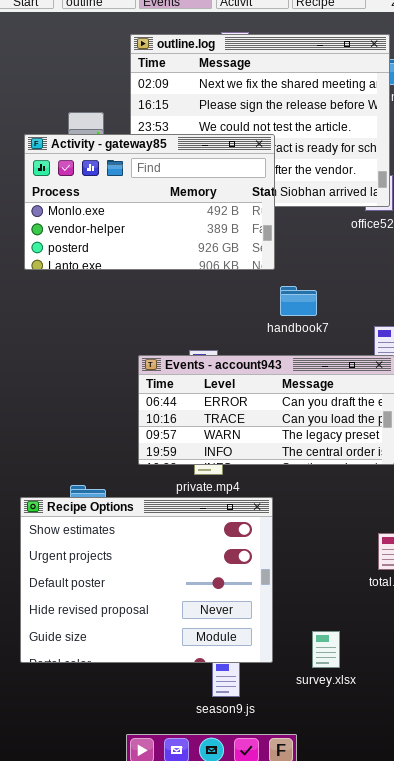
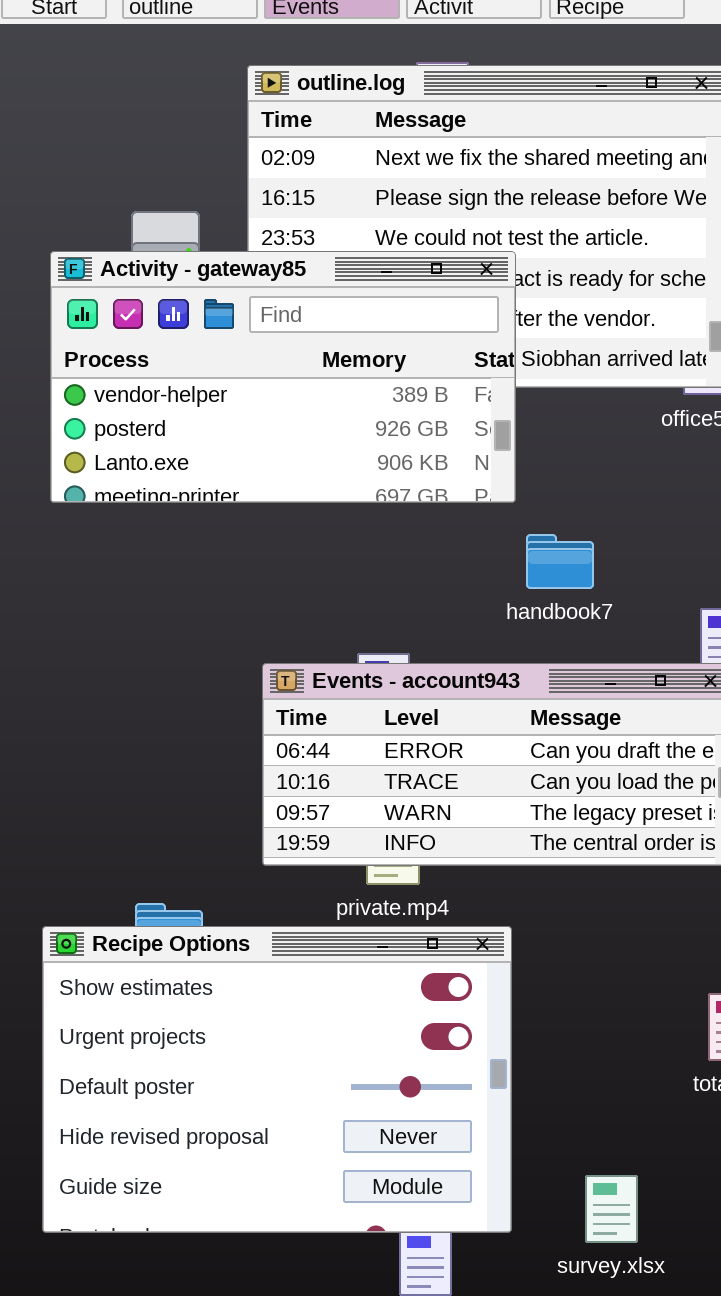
Activity - gateway85: [24,134,275,270] -> [50,251,516,503], scrolled down 1 row

